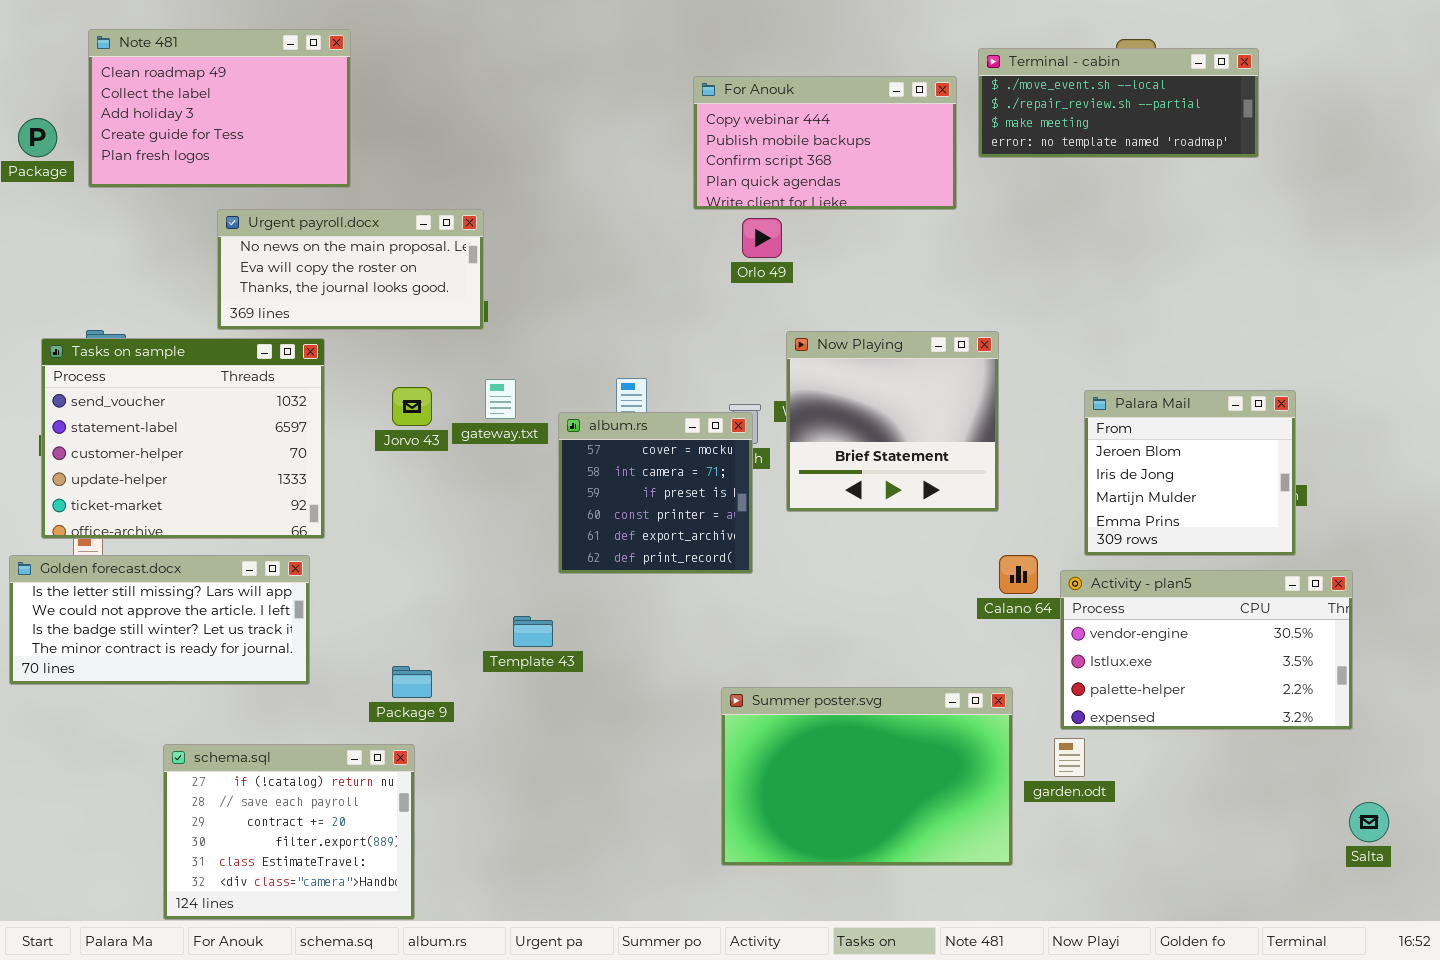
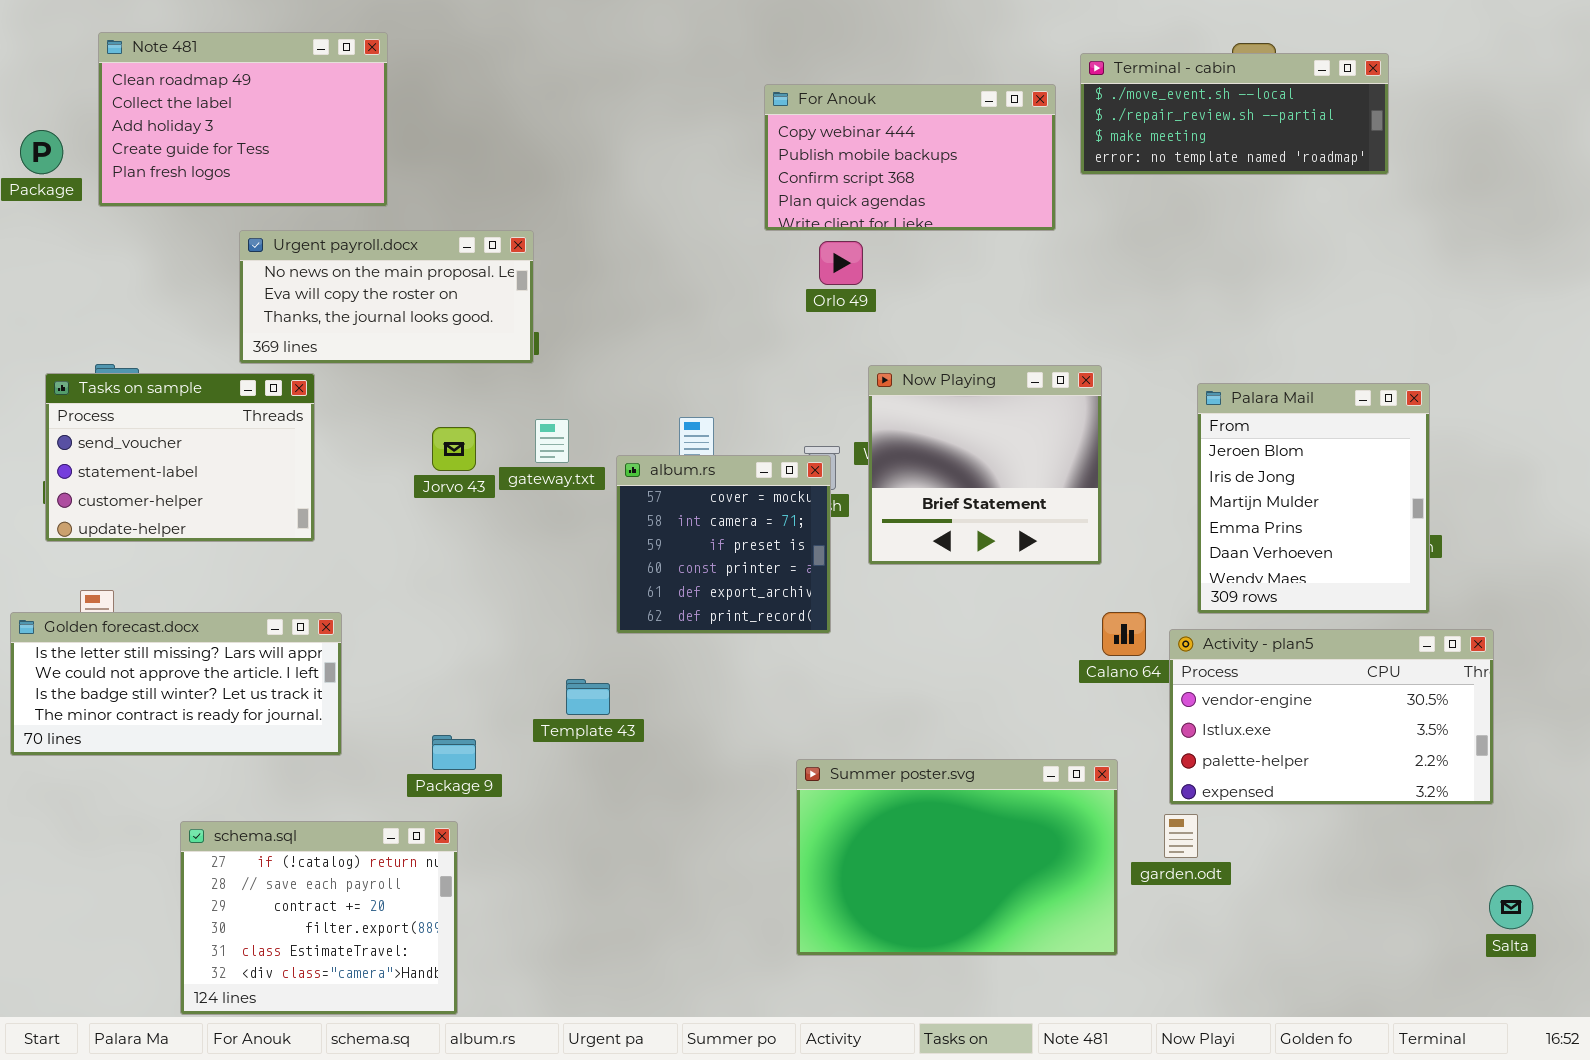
Tasks on sample: [41,338,325,539] -> [45,373,315,542], resized
Palara Mail: [1084,390,1296,556] -> [1197,383,1430,614], resized

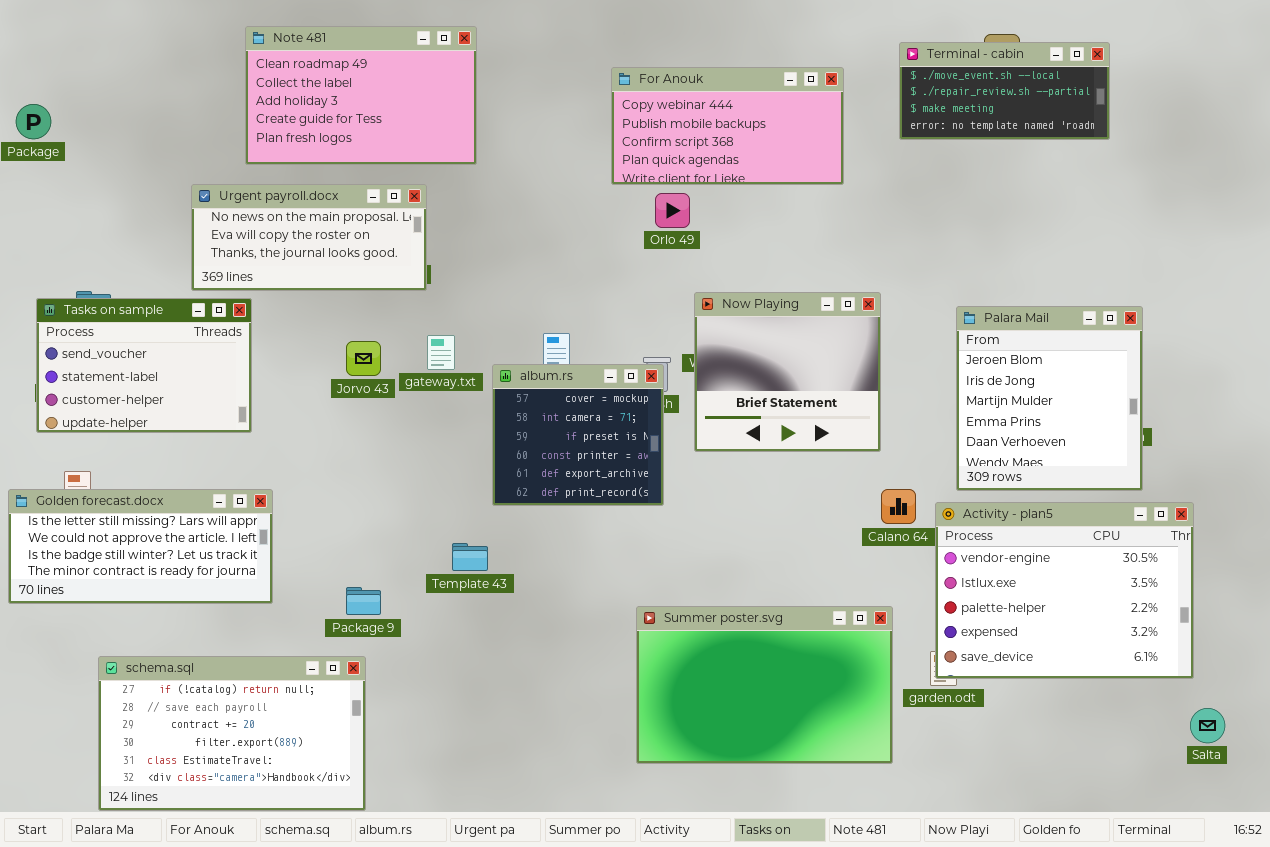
Note 481: [98,32,388,207] -> [245,26,477,165], moved
Terminal - cabin: [1080,53,1389,175] -> [899,42,1110,140], resized
Activity - plan5: [1169,629,1494,805] -> [935,502,1194,679], resized
schema.sql: [180,821,458,1015] -> [98,656,366,811], resized

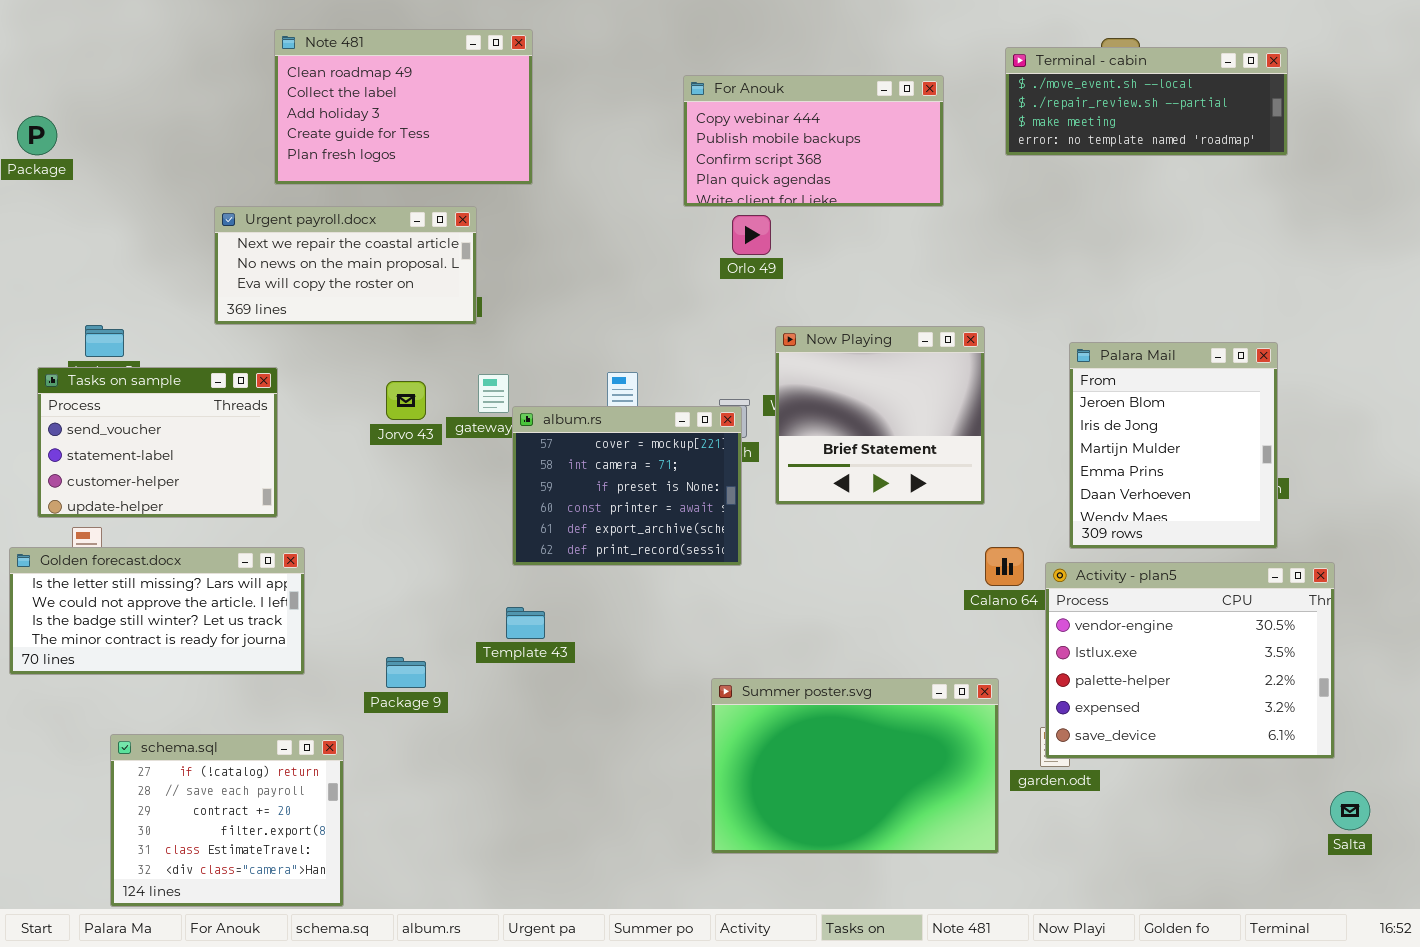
Terminal - cabin: [899,42,1110,140] -> [1005,47,1288,156], resized
Urgent payroll.docx: [191,184,427,291] -> [214,206,477,325], scrolled up 1 row
Tasks on sample: [36,298,252,433] -> [37,367,278,518], moved
album.rs: [492,364,664,506] -> [512,406,742,566], resized
schema.sql: [98,656,366,811] -> [110,734,344,907], resized

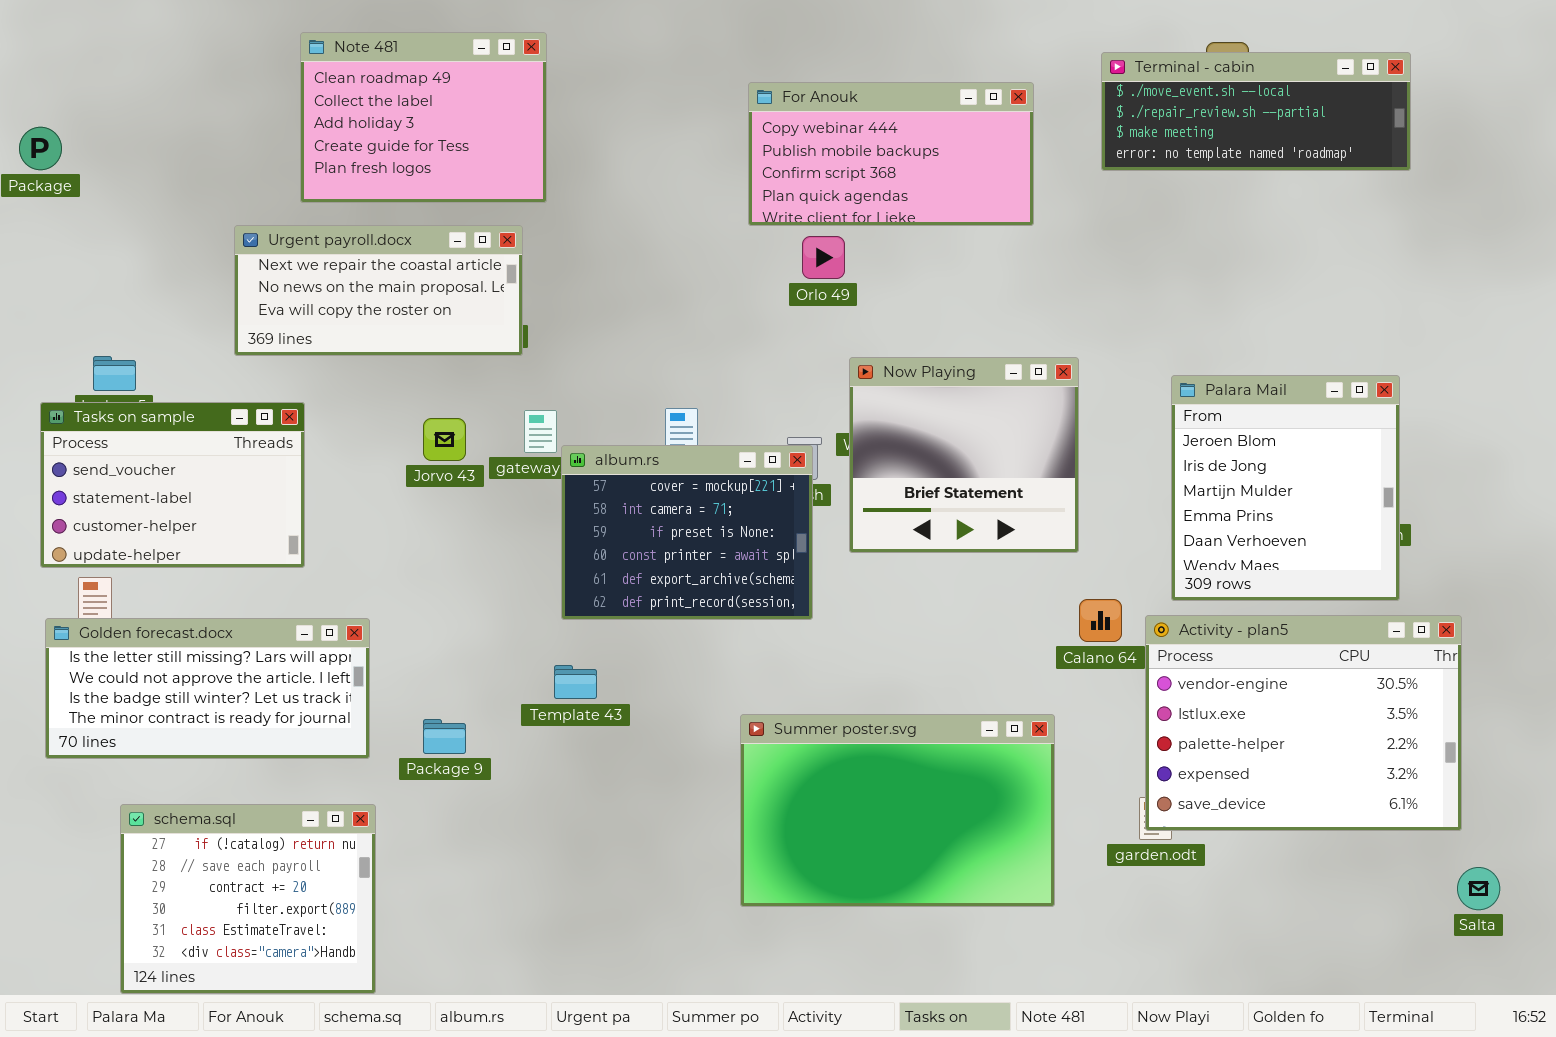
Note 481: [274,29,533,185] -> [300,32,547,203], resized
Golden forecast.docx: [9,547,305,675] -> [45,618,370,759], moved
Summer poster.svg: [711,678,999,854] -> [740,714,1055,907], moved

